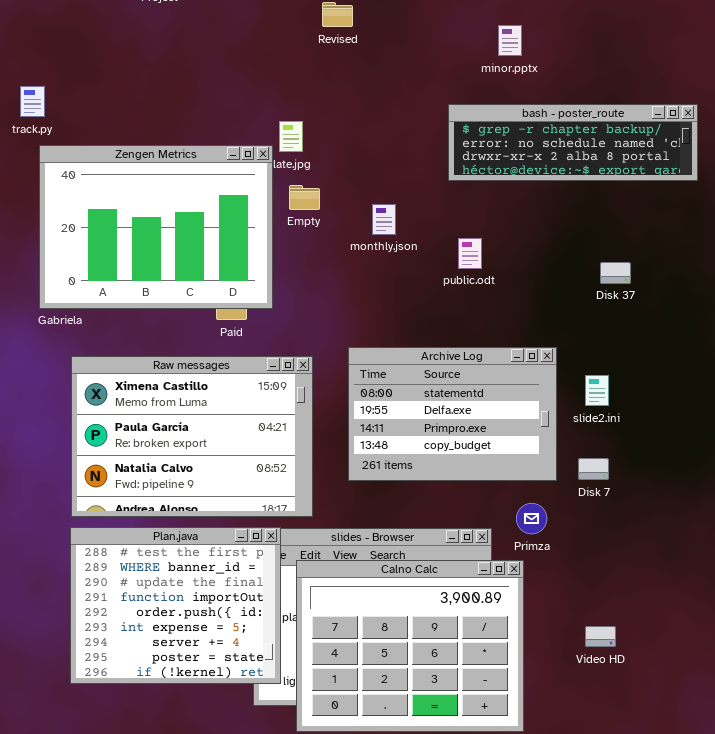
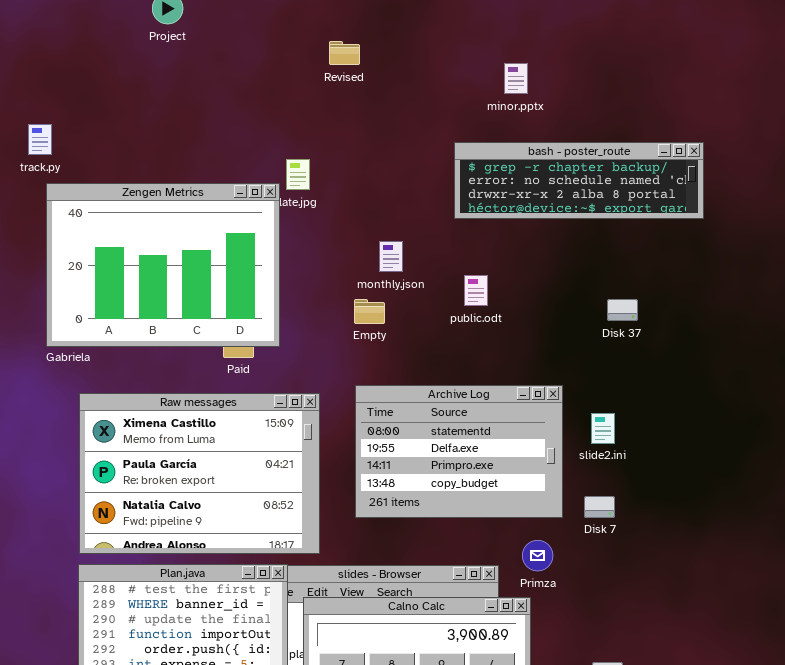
Empty: [289,185,320,210] -> [354,299,385,324], moved

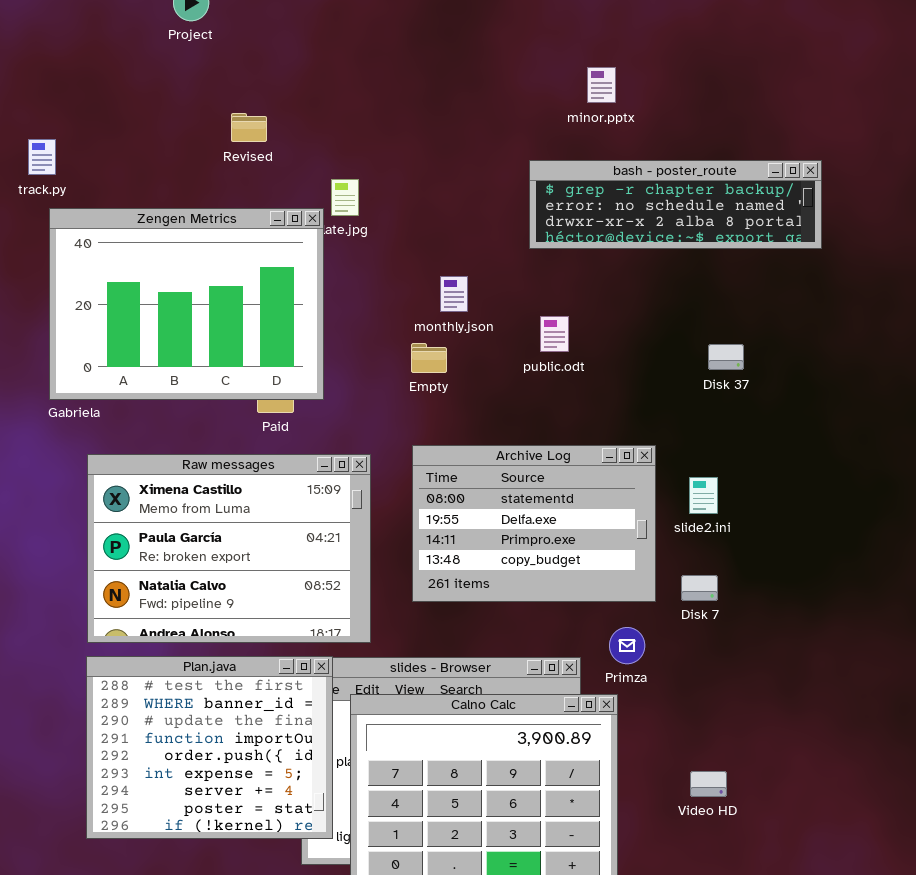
Revised: [329,41,360,65] -> [231,113,267,142], moved

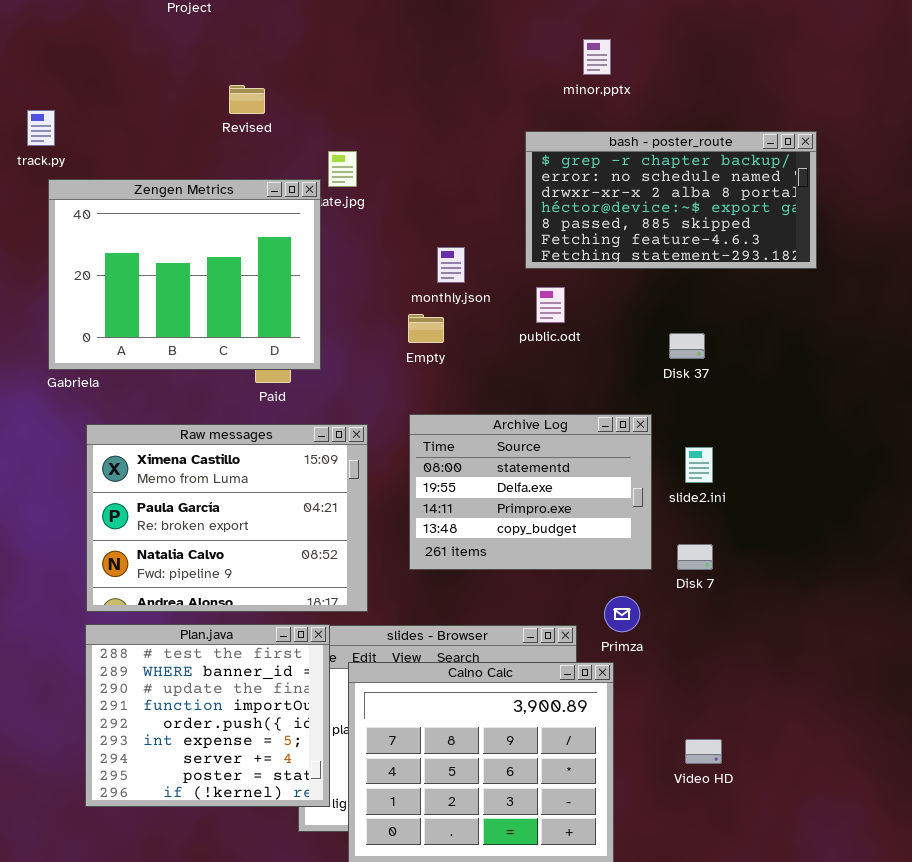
bash - poster_route: [529,160,822,249] -> [525,131,817,269], resized
Disk 37: [708,344,744,370] -> [669,333,705,359], moved

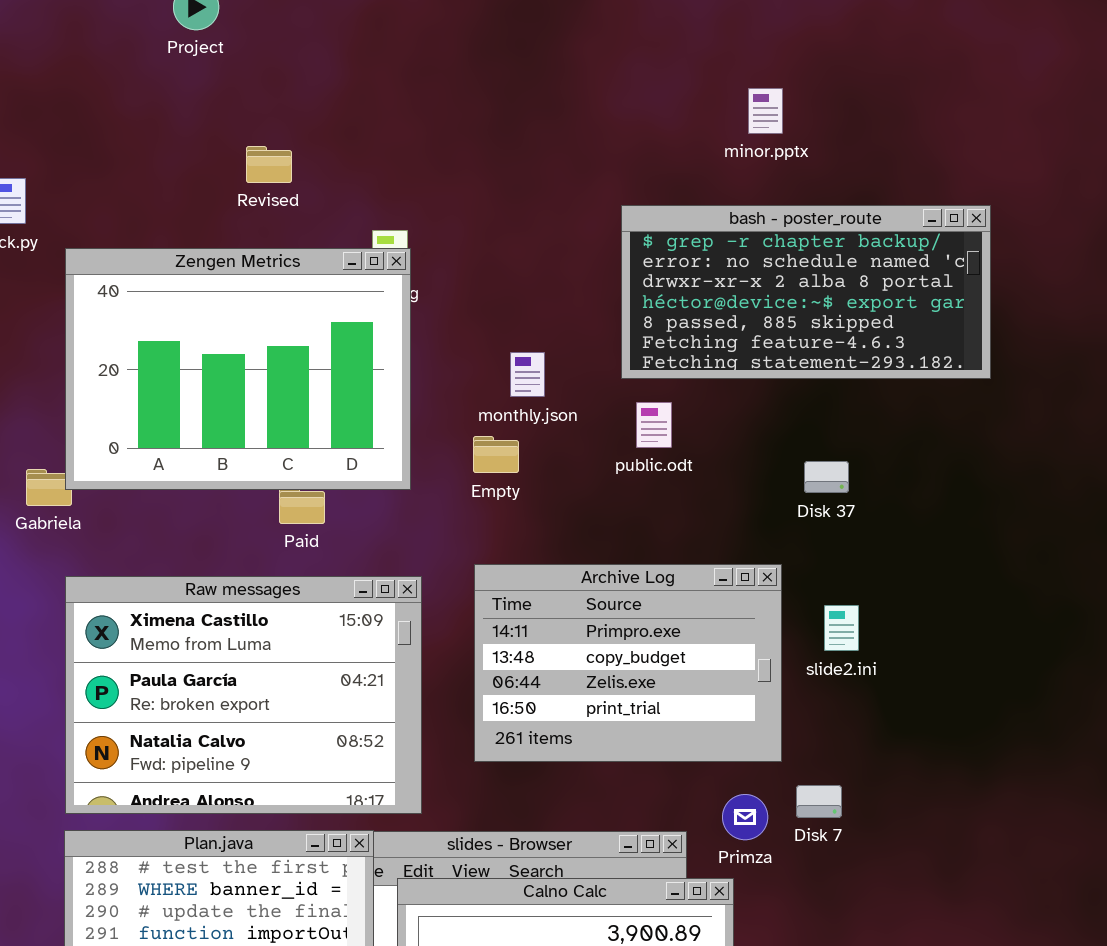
minor.pptx: [583,39,611,75] -> [748,88,783,134], moved
Zengen Metrics: [48,179,321,370] -> [65,248,411,490], moved
Archive Log: [409,414,652,570] -> [474,564,782,762], scrolled down 2 rows
Disk 7: [677,544,713,570] -> [796,785,842,818], moved

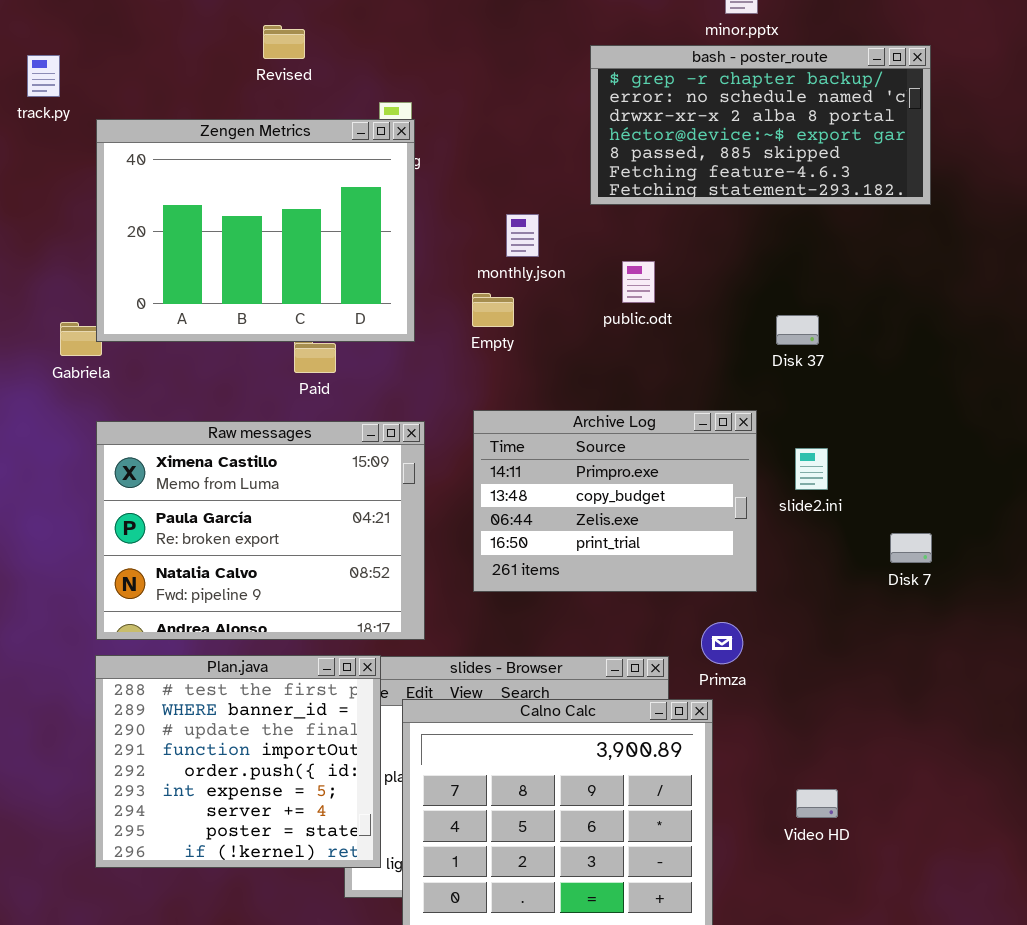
bash - poster_route: [621,205,991,379] -> [590,45,931,205], moved
Disk 7: [796,785,842,818] -> [890,533,932,563], moved

